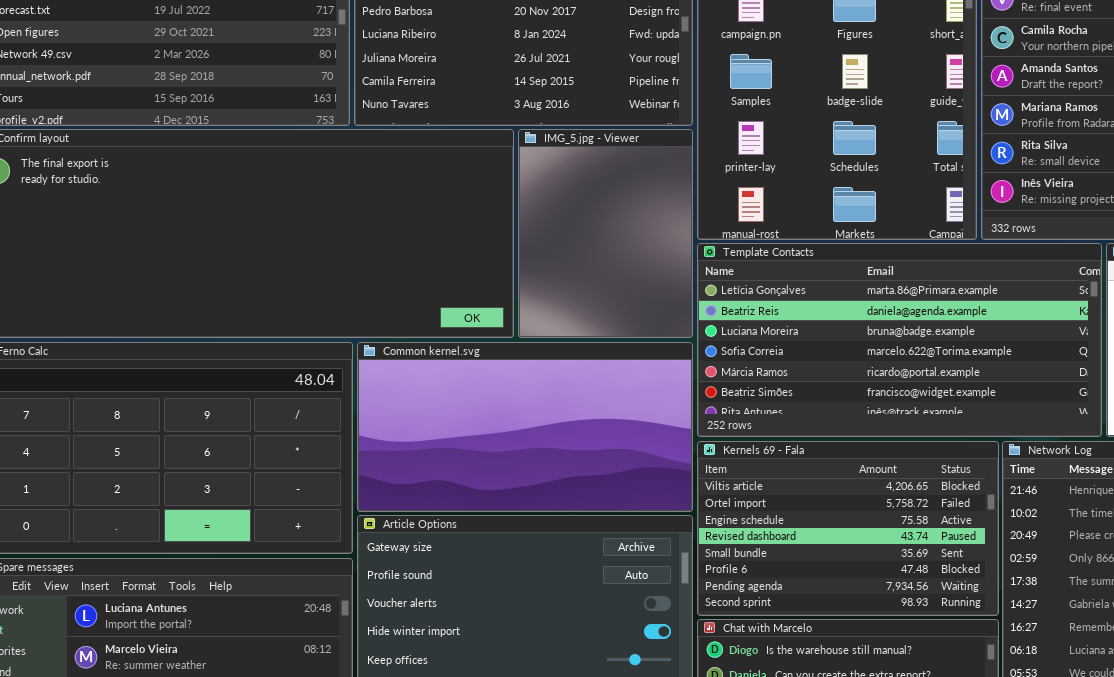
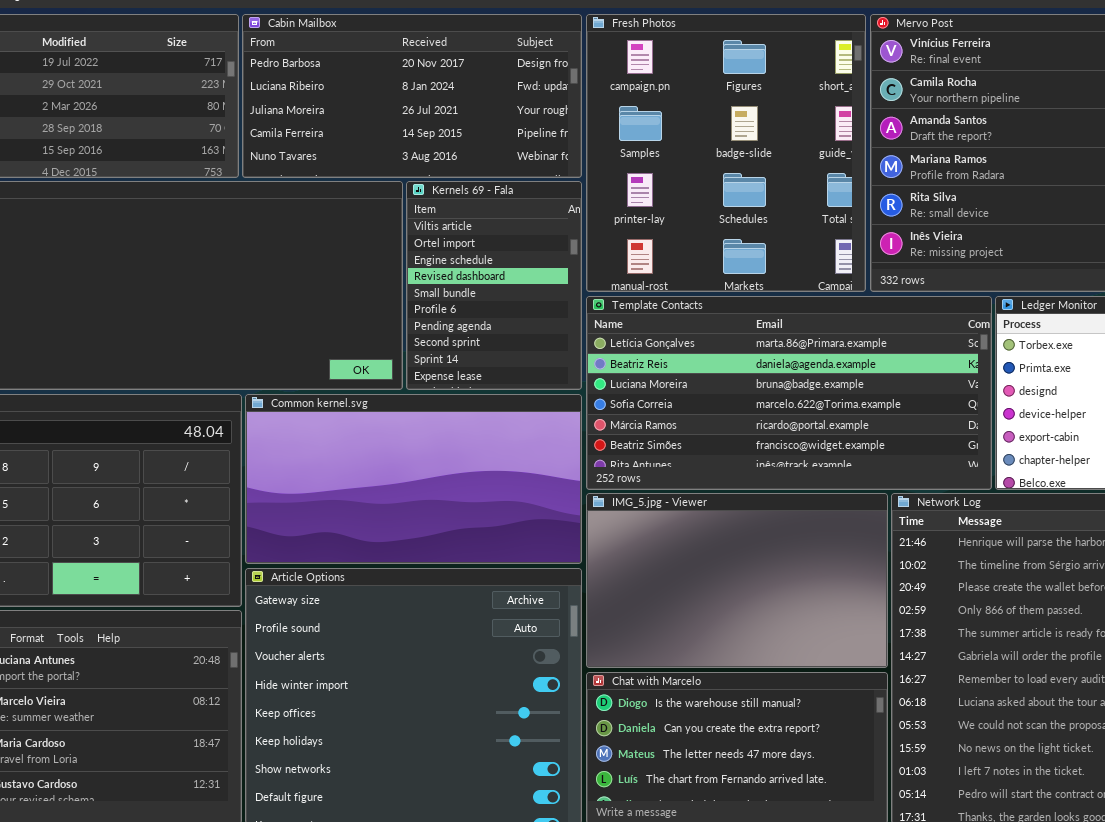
IMG_5.jpg - Viewer: [518,129,693,338] -> [586,493,888,668], moved, resized
Kernels 69 - Fala: [697,441,999,616] -> [406,181,582,390], moved, resized

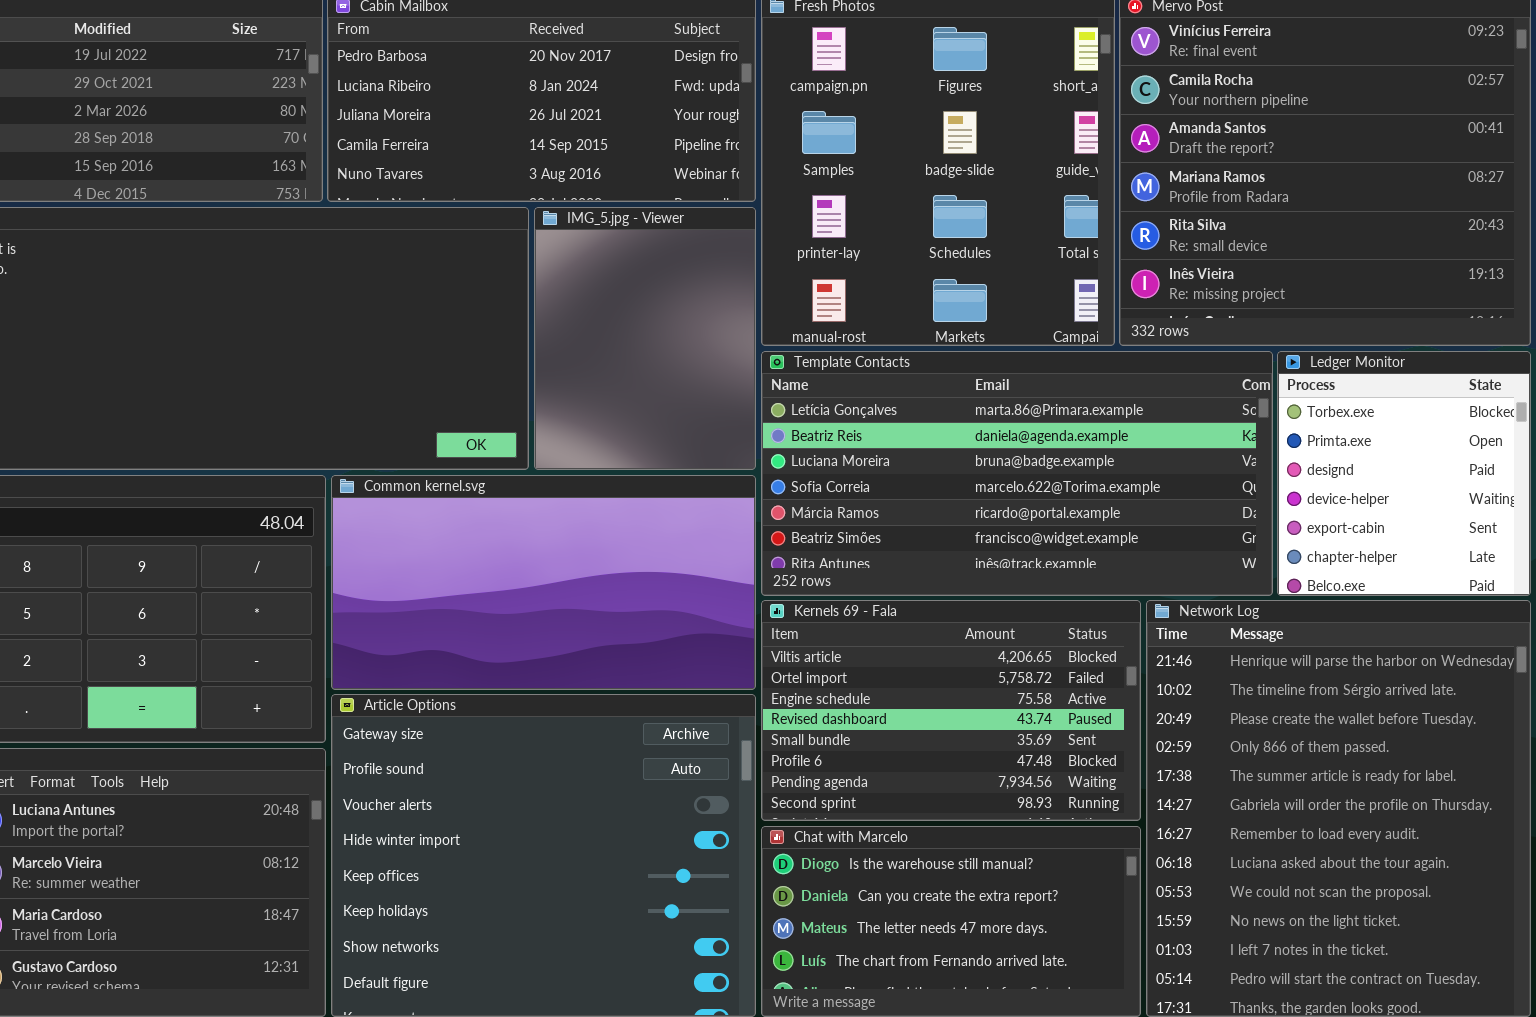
Kernels 69 - Fala: [406,181,582,390] -> [761,600,1141,821], moved, resized
IMG_5.jpg - Viewer: [586,493,888,668] -> [534,207,756,470], moved, resized

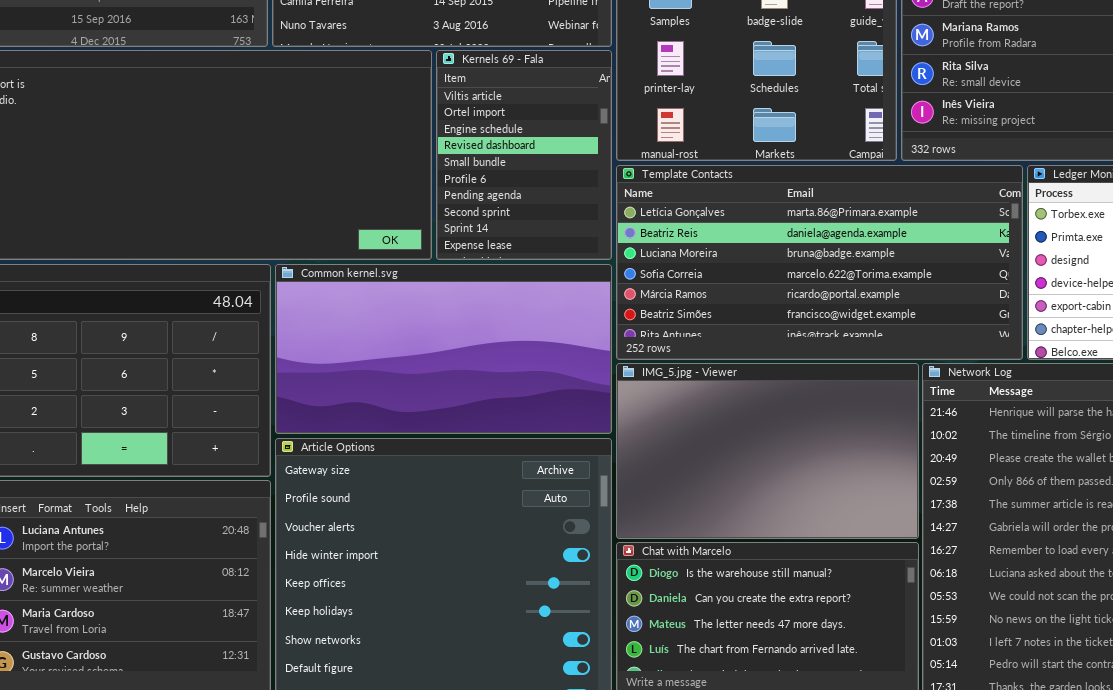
IMG_5.jpg - Viewer: [534,207,756,470] -> [616,363,919,539], moved, resized
Kernels 69 - Fala: [761,600,1141,821] -> [436,50,612,260], moved, resized

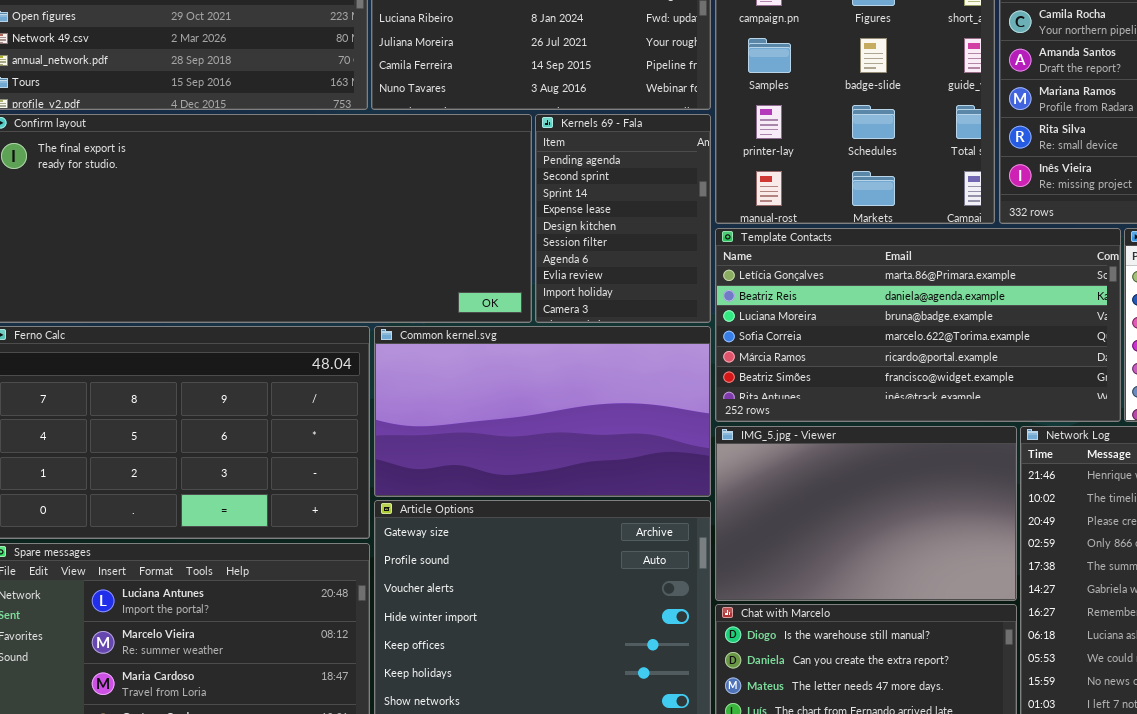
Kernels 69 - Fala: [436,50,612,260] -> [535,114,711,323], scrolled down 6 rows

